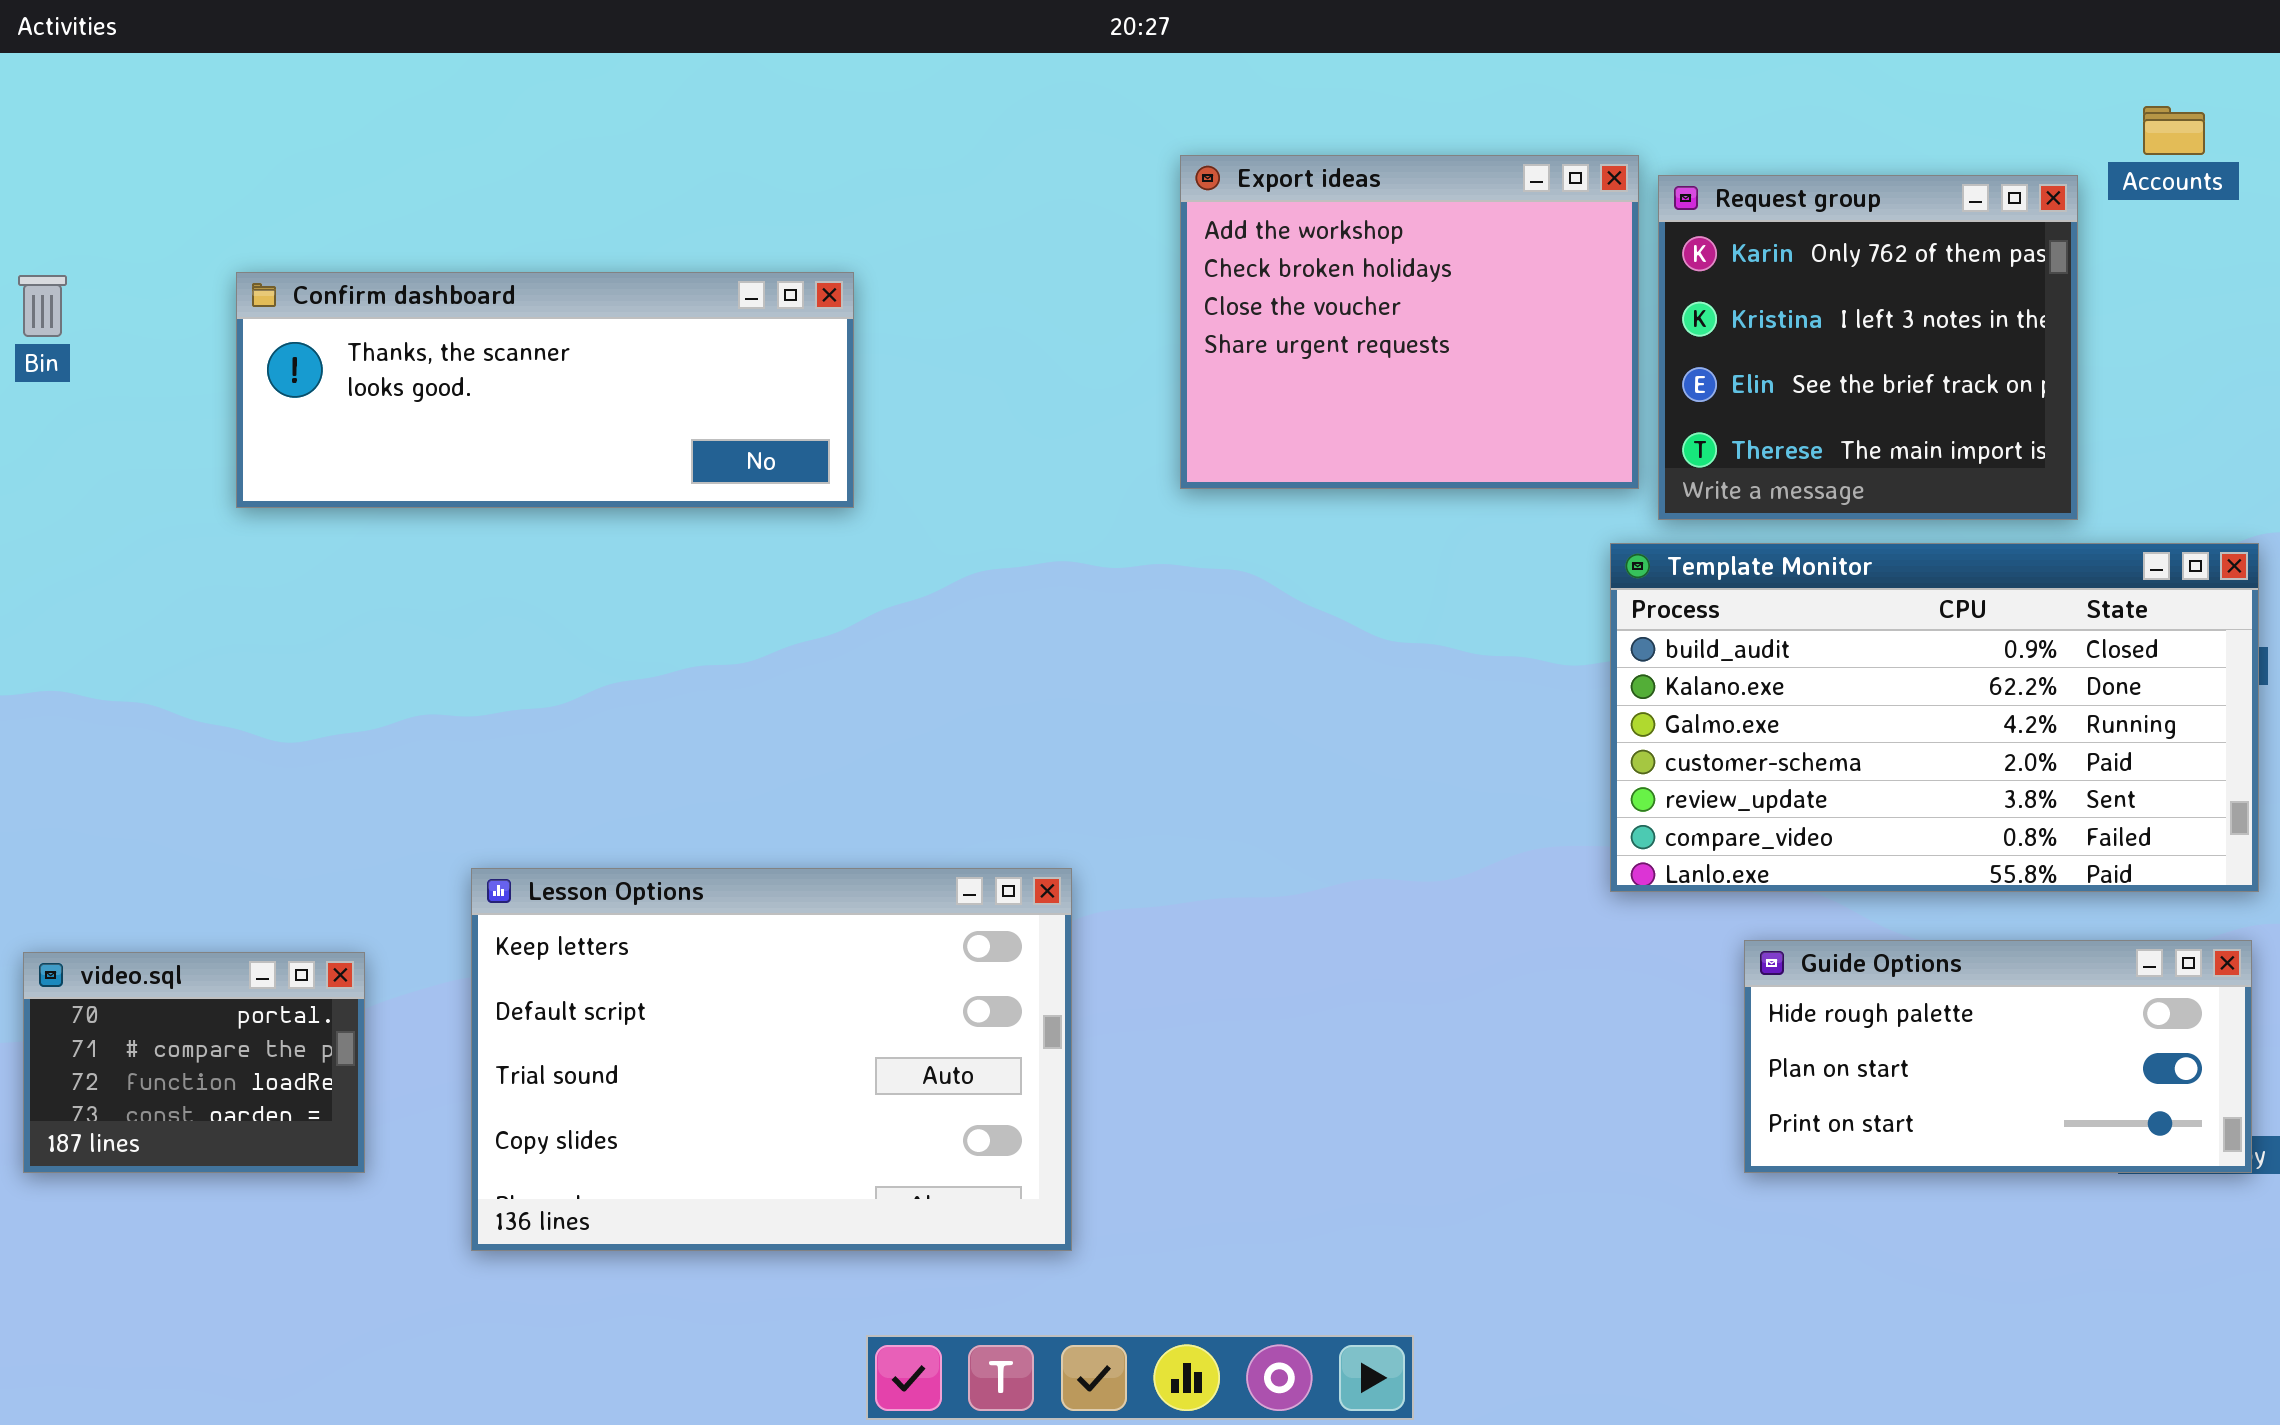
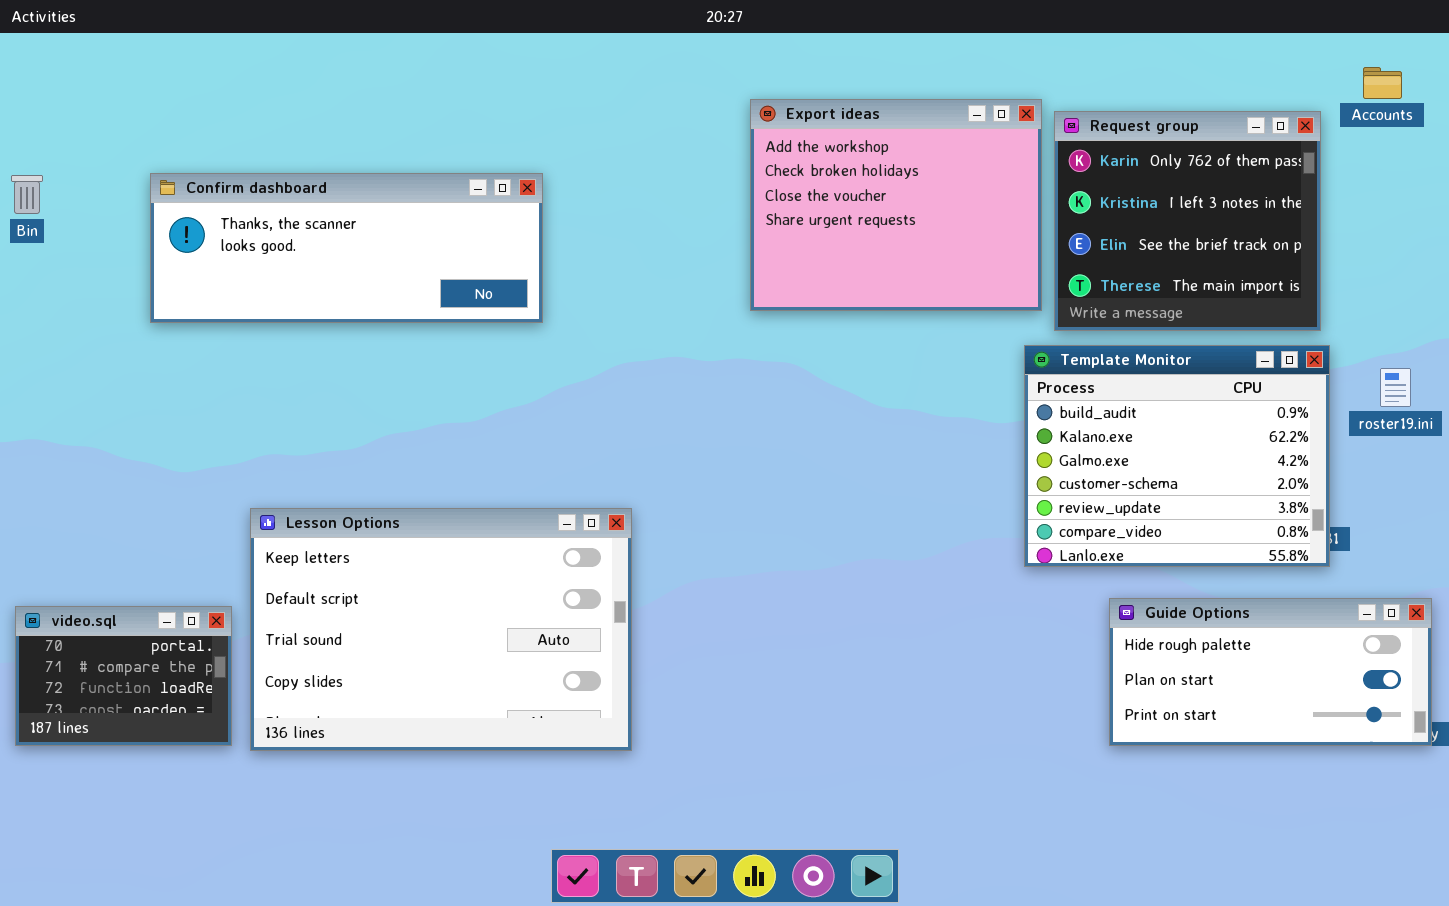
Template Monitor: [1610,543,2259,892] -> [1024,345,1330,567], resized
Lesson Options: [471,868,1072,1251] -> [250,508,632,751], moved

